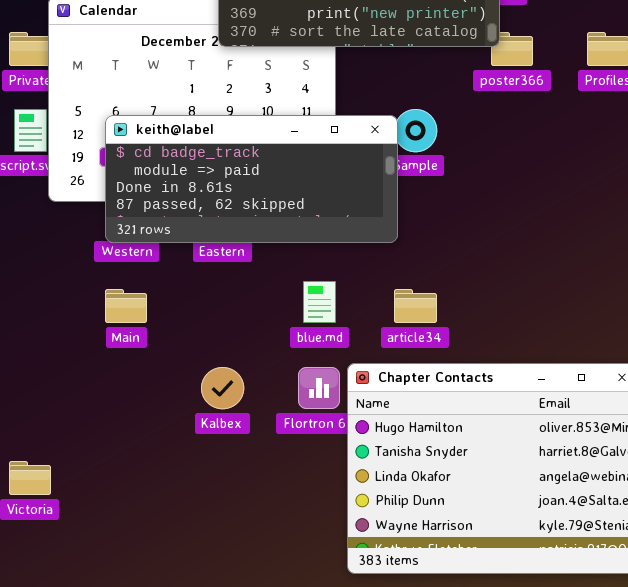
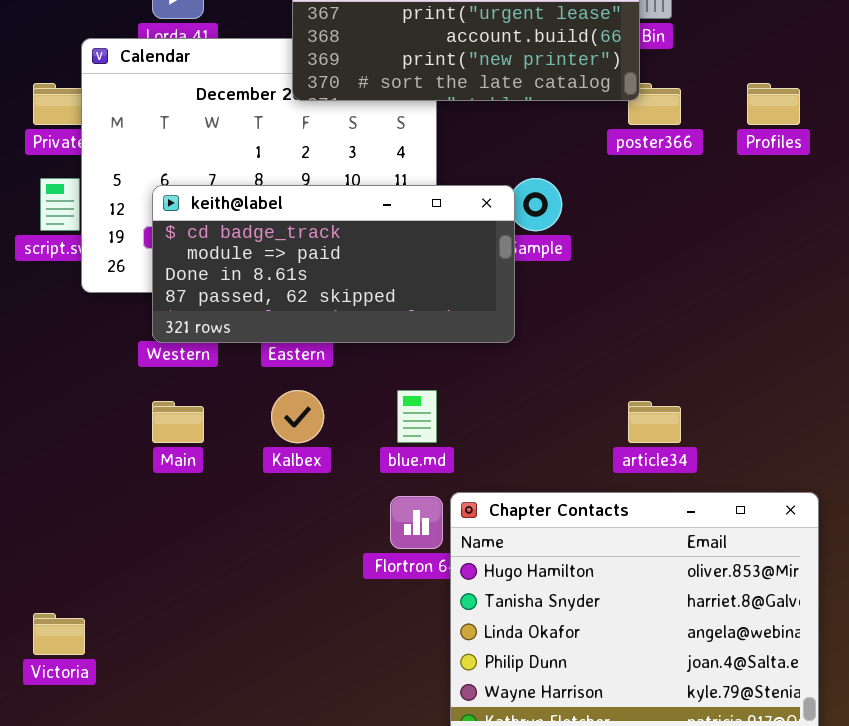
article34: [394,289,437,323] -> [628,401,681,443], moved
Kalbex: [201,367,244,409] -> [271,390,324,443], moved

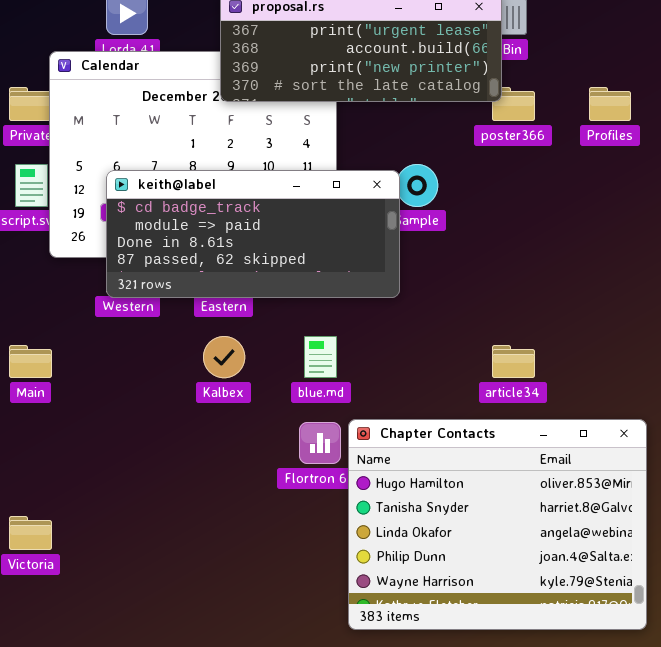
Main: [152,401,204,443] -> [9,345,52,378], moved

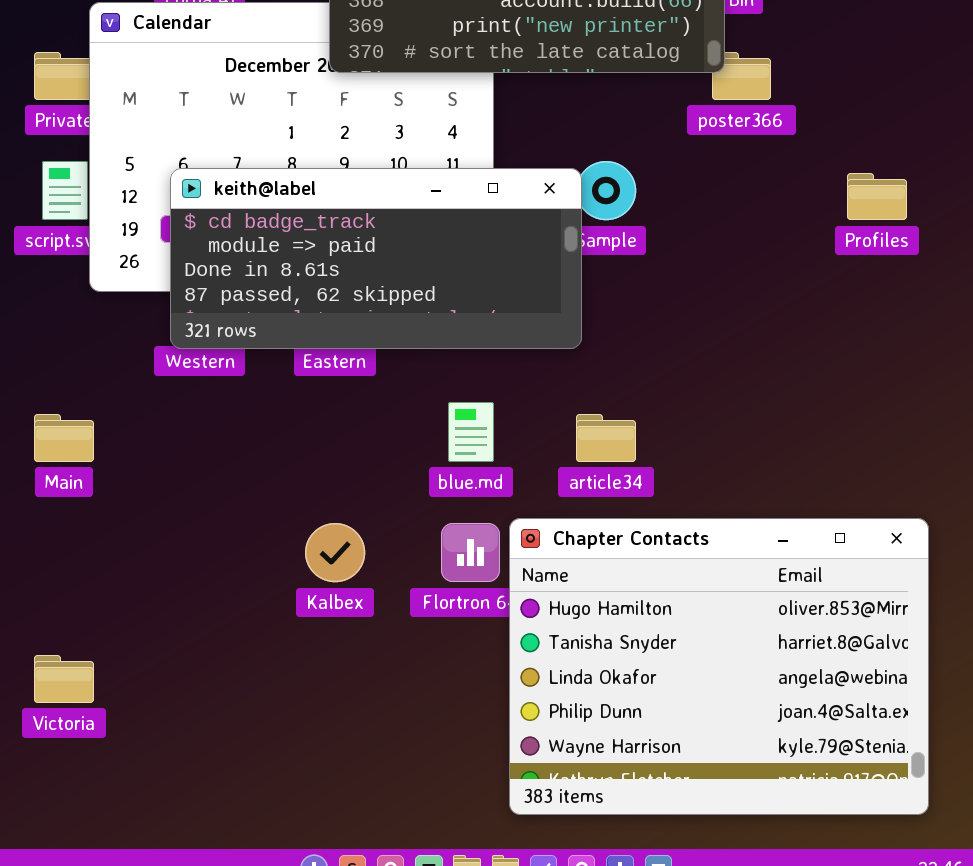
Profiles: [589,87,631,121] -> [847,173,907,220], moved
Kalbex: [203,336,245,378] -> [305,523,365,582], moved
article34: [492,345,535,378] -> [576,414,636,462], moved

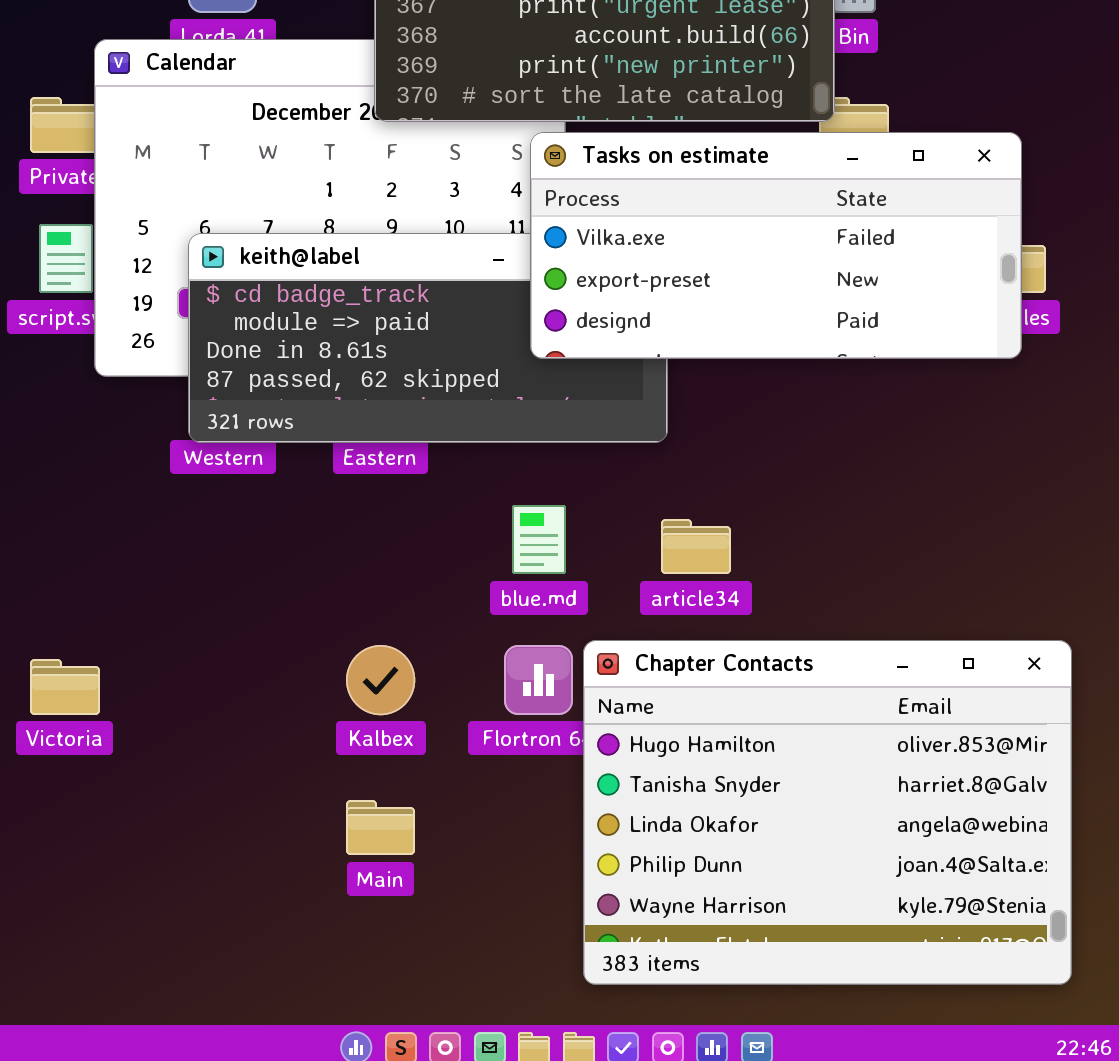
Tasks on estimate: none -> [530,132,1022,359], opened
Main: [34,414,94,462] -> [346,800,415,855], moved
Victoria: [34,655,94,703] -> [30,659,100,715], moved

